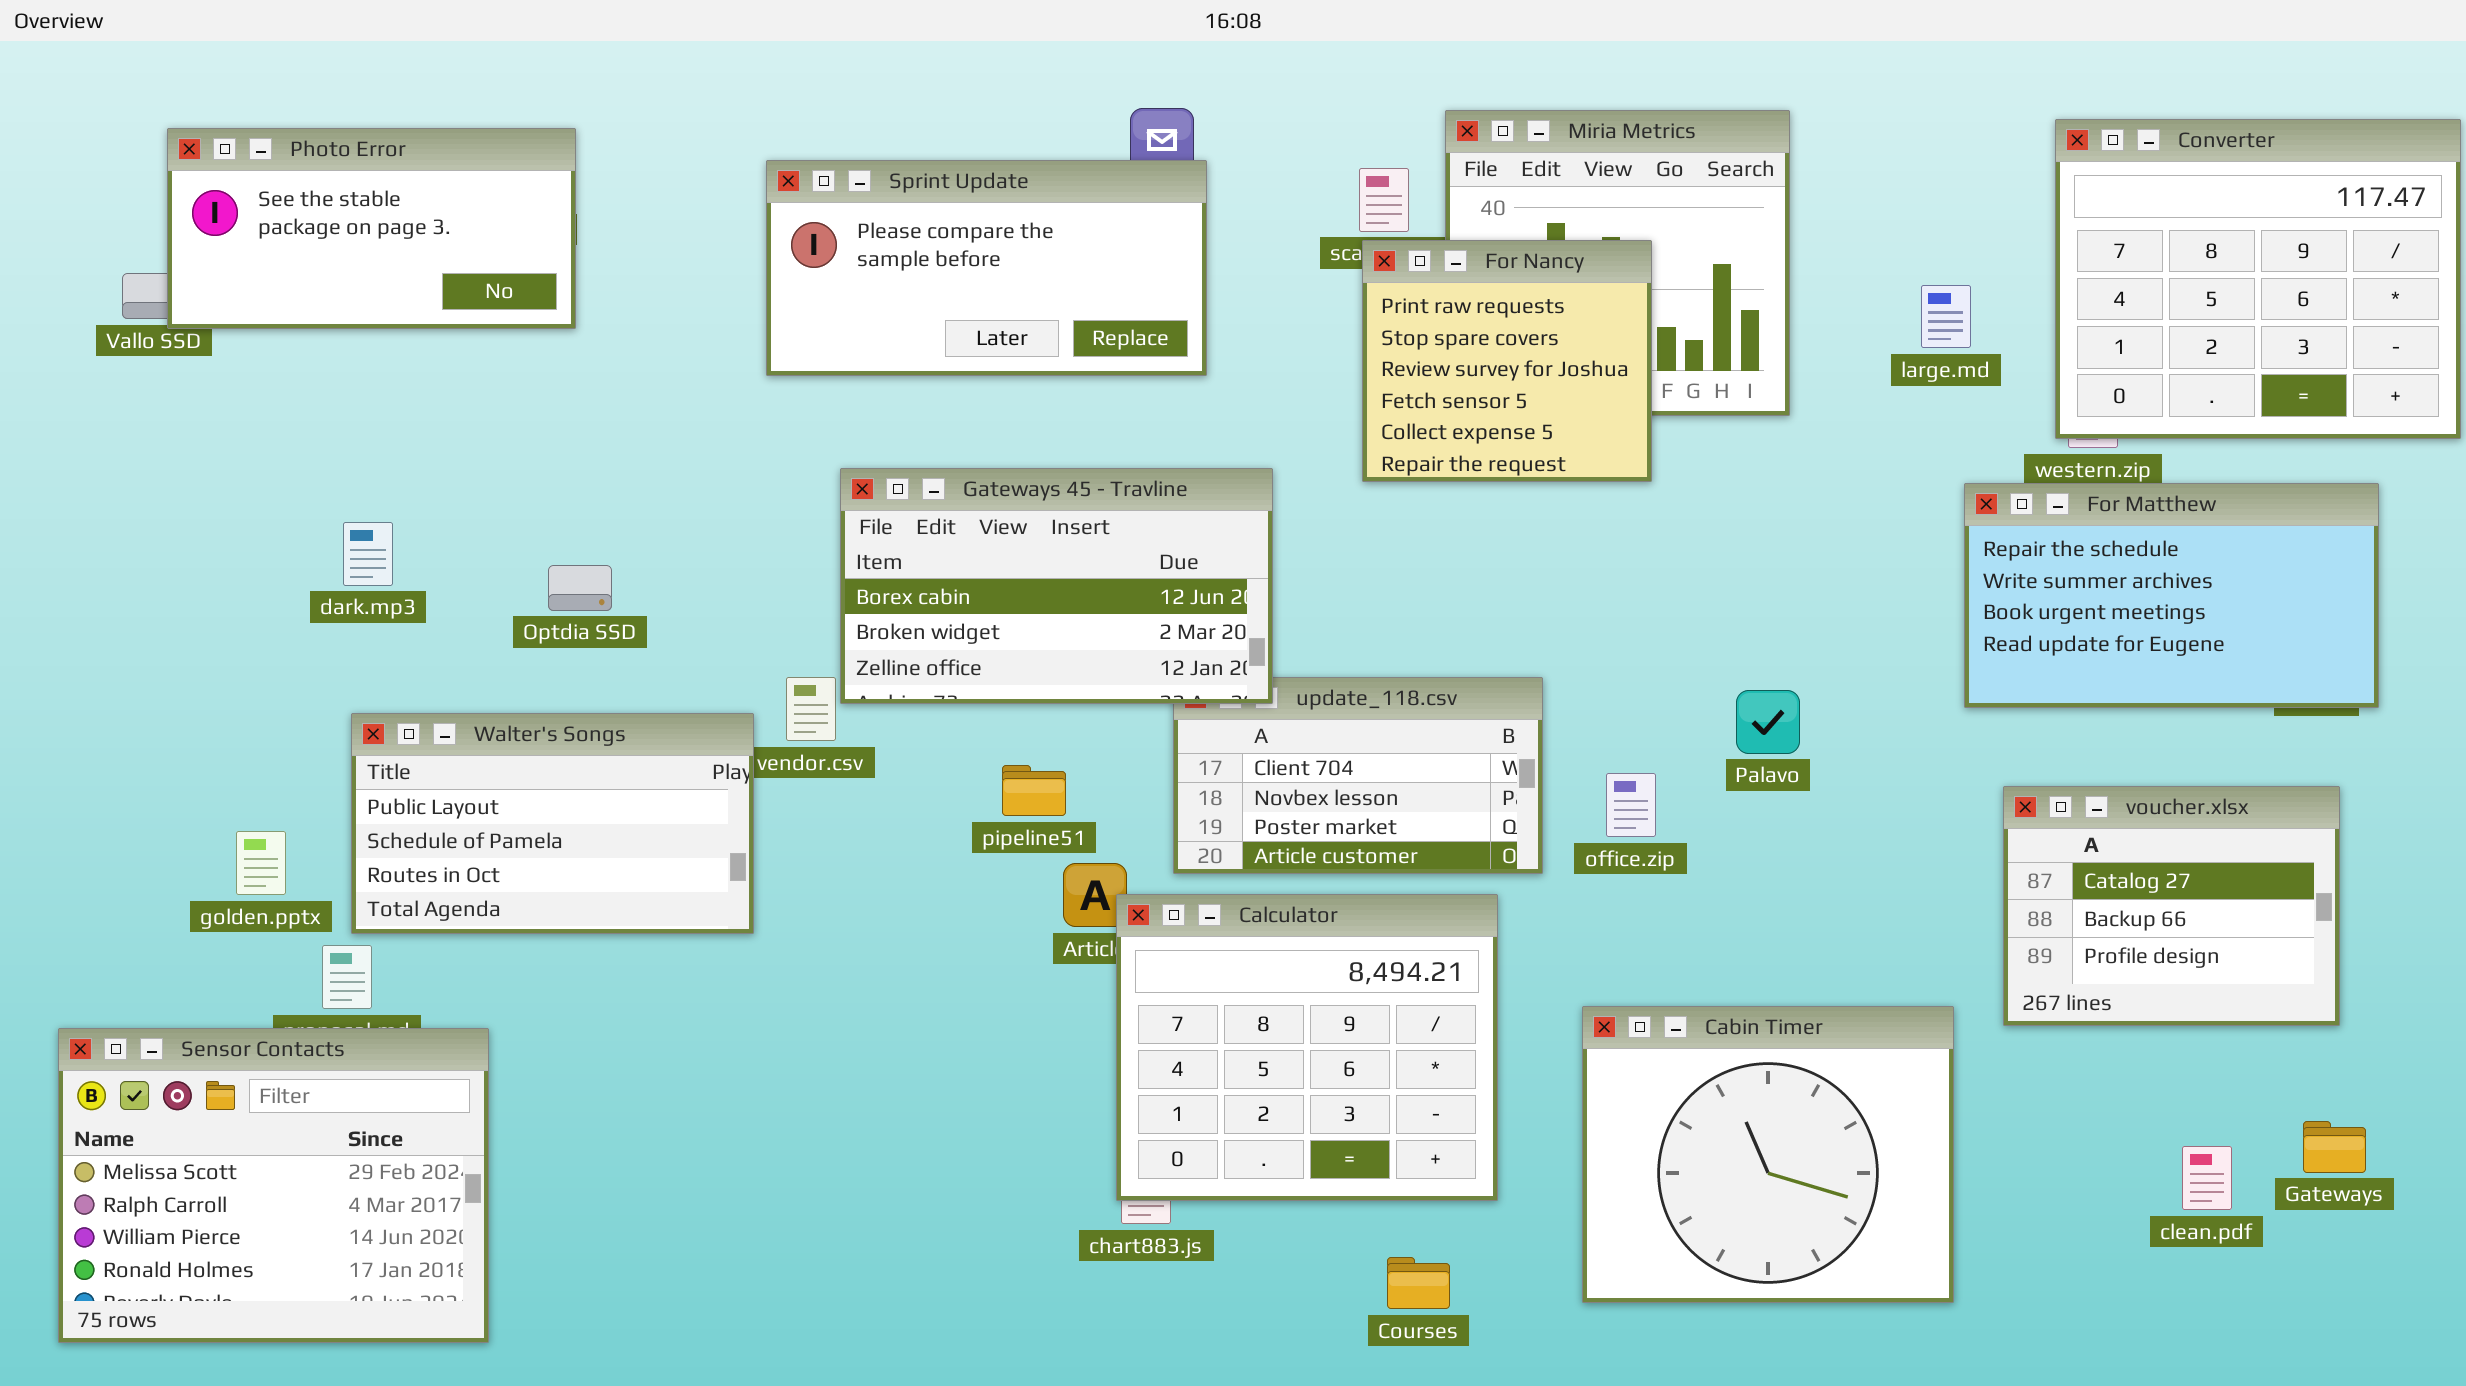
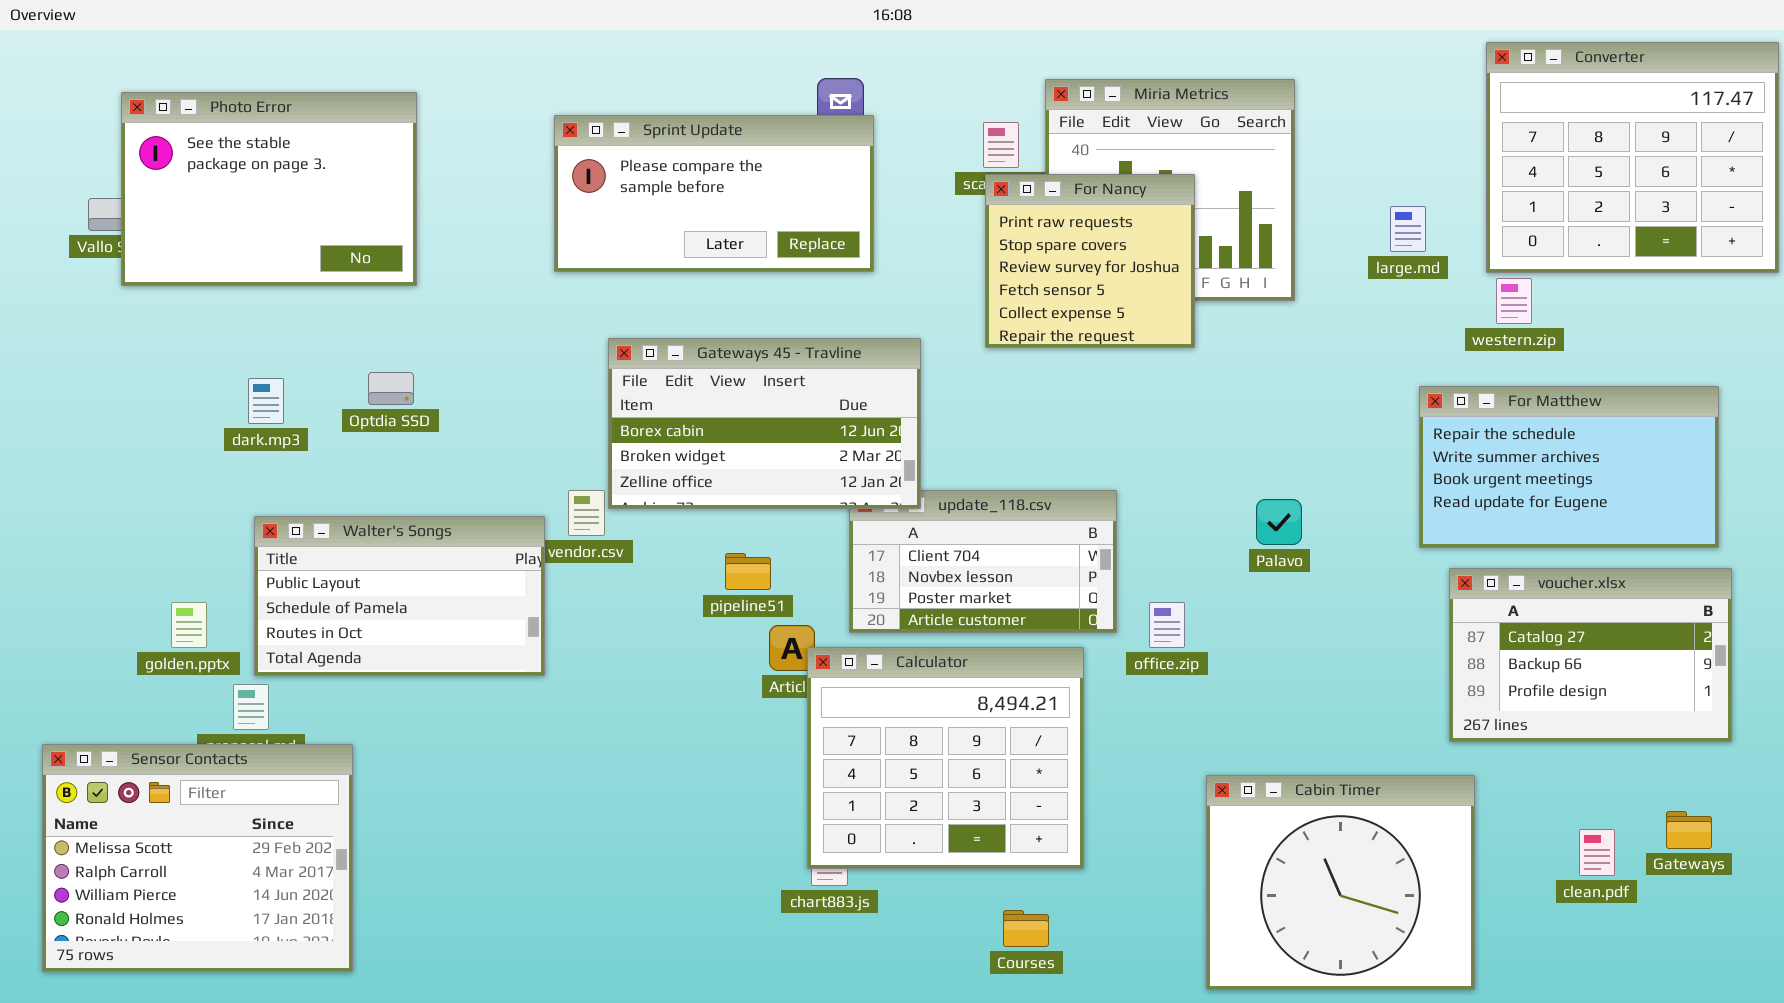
Converter: [2055,119,2461,439] -> [1486,42,1779,273], moved
Photo Error: [167,128,576,329] -> [121,92,417,286], resized
For Matthew: [1964,483,2379,708] -> [1419,386,1719,548], moved
Optdia SSD: [548,565,612,611] -> [368,372,414,405], moved
office.zip: [1606,773,1656,837] -> [1149,602,1185,648], moved
voucher.xlsx: [2003,786,2340,1026] -> [1449,568,1732,742], resized
Cabin Timer: [1582,1006,1954,1303] -> [1206,775,1475,990], moved

